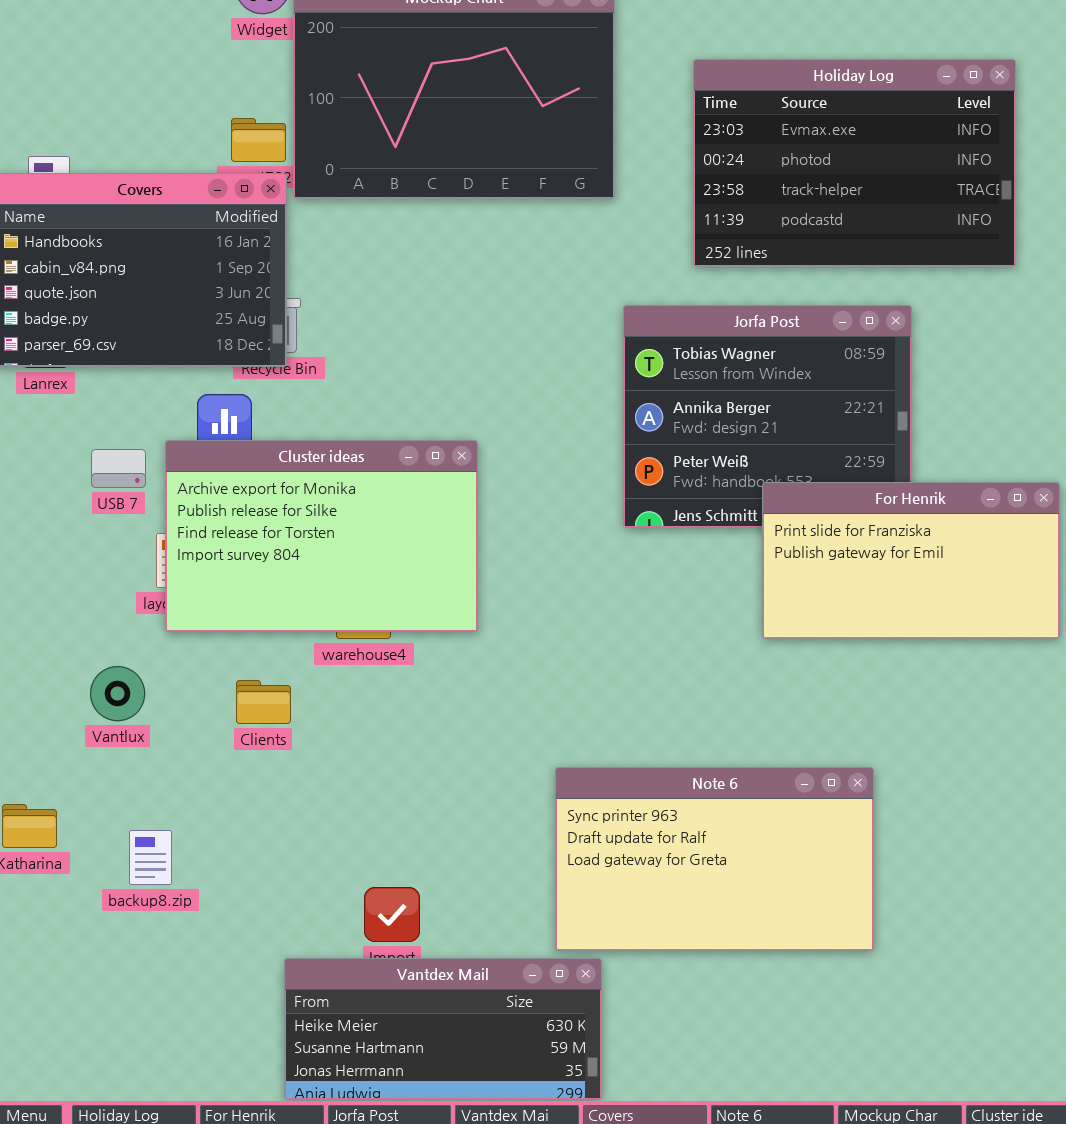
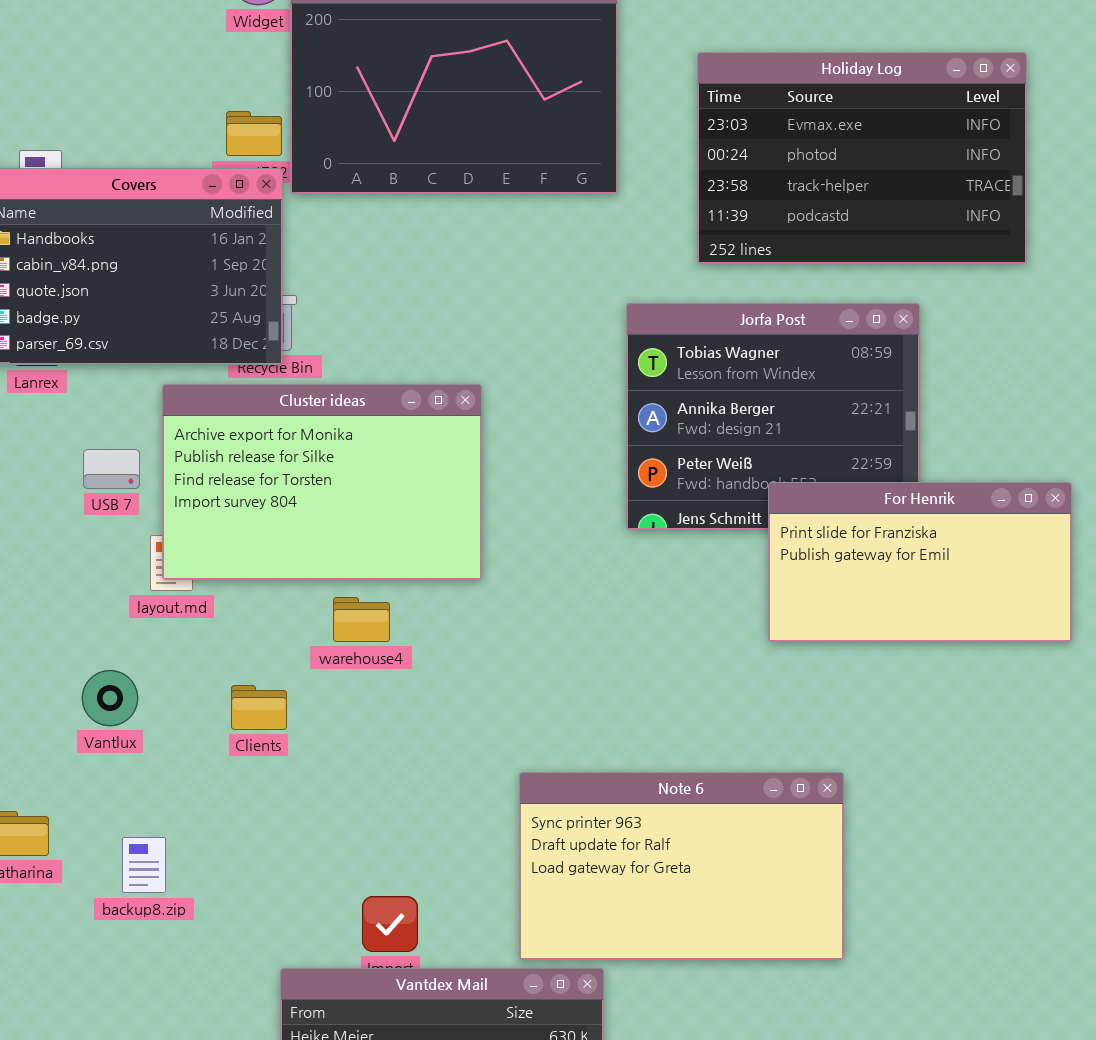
Cluster ideas: [165,440,478,632] -> [162,384,482,580], moved
Note 6: [555,767,874,951] -> [519,772,844,960], moved

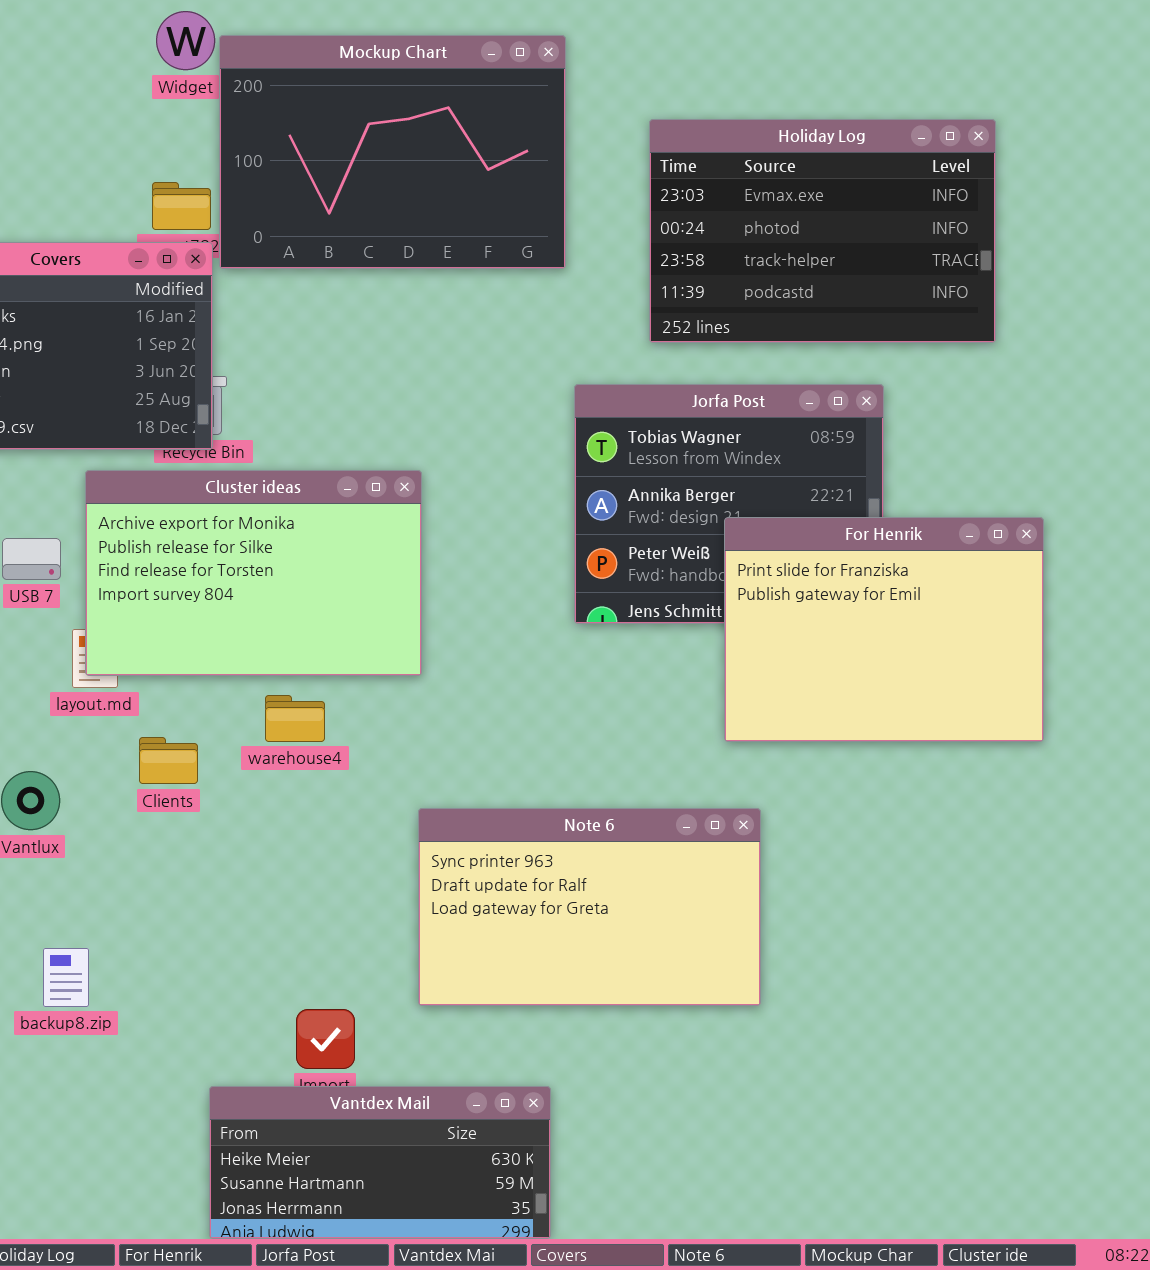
For Henrik: [768,482,1072,642] -> [724,517,1044,742], resized
Clients: [231,685,287,730] -> [139,737,198,784], moved
Note 6: [519,772,844,960] -> [418,808,761,1006], moved

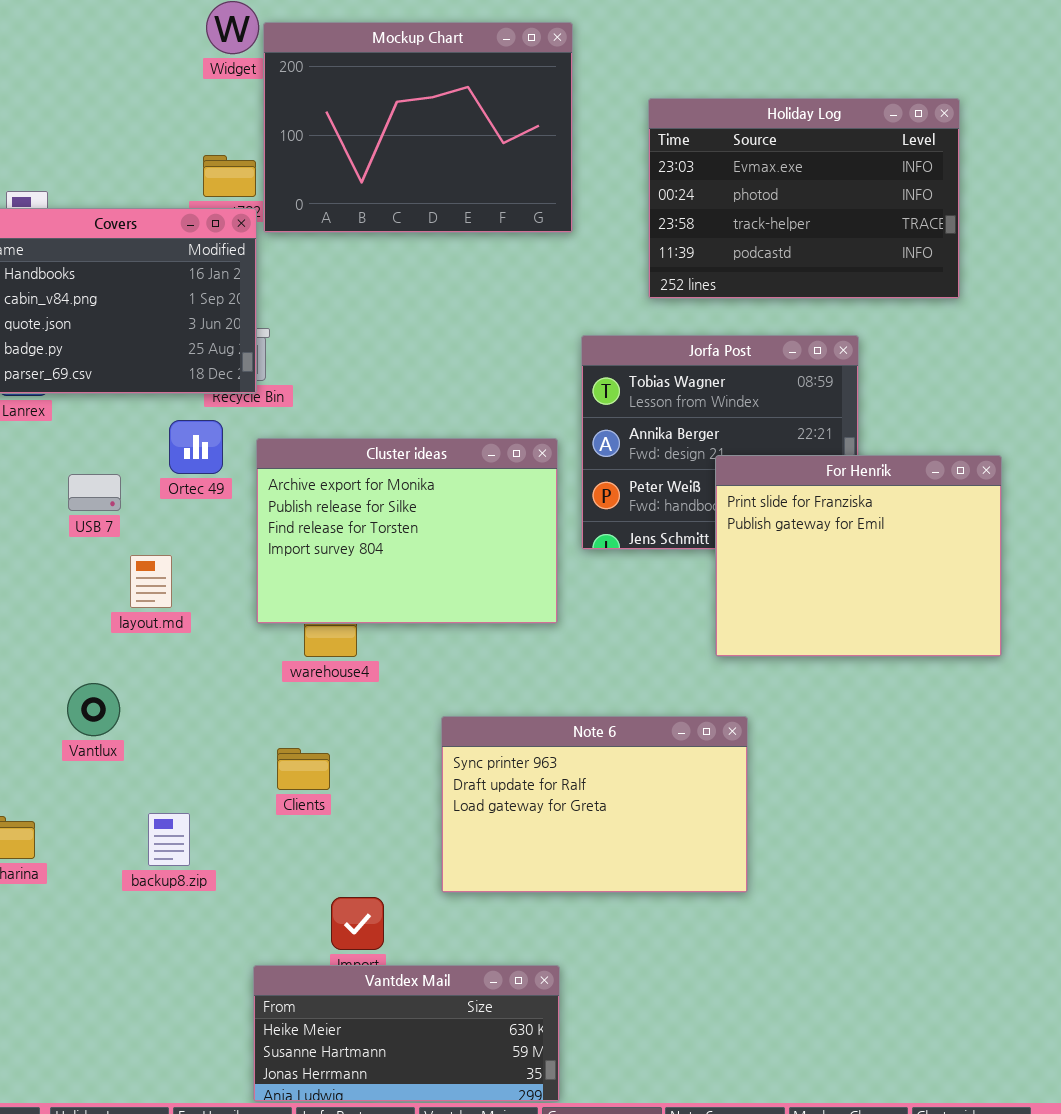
Cluster ideas: [85,470,422,676] -> [256,438,558,624], moved
Clients: [139,737,198,784] -> [277,748,330,790], moved
backup8.zip: [43,948,89,1007] -> [148,813,190,866], moved

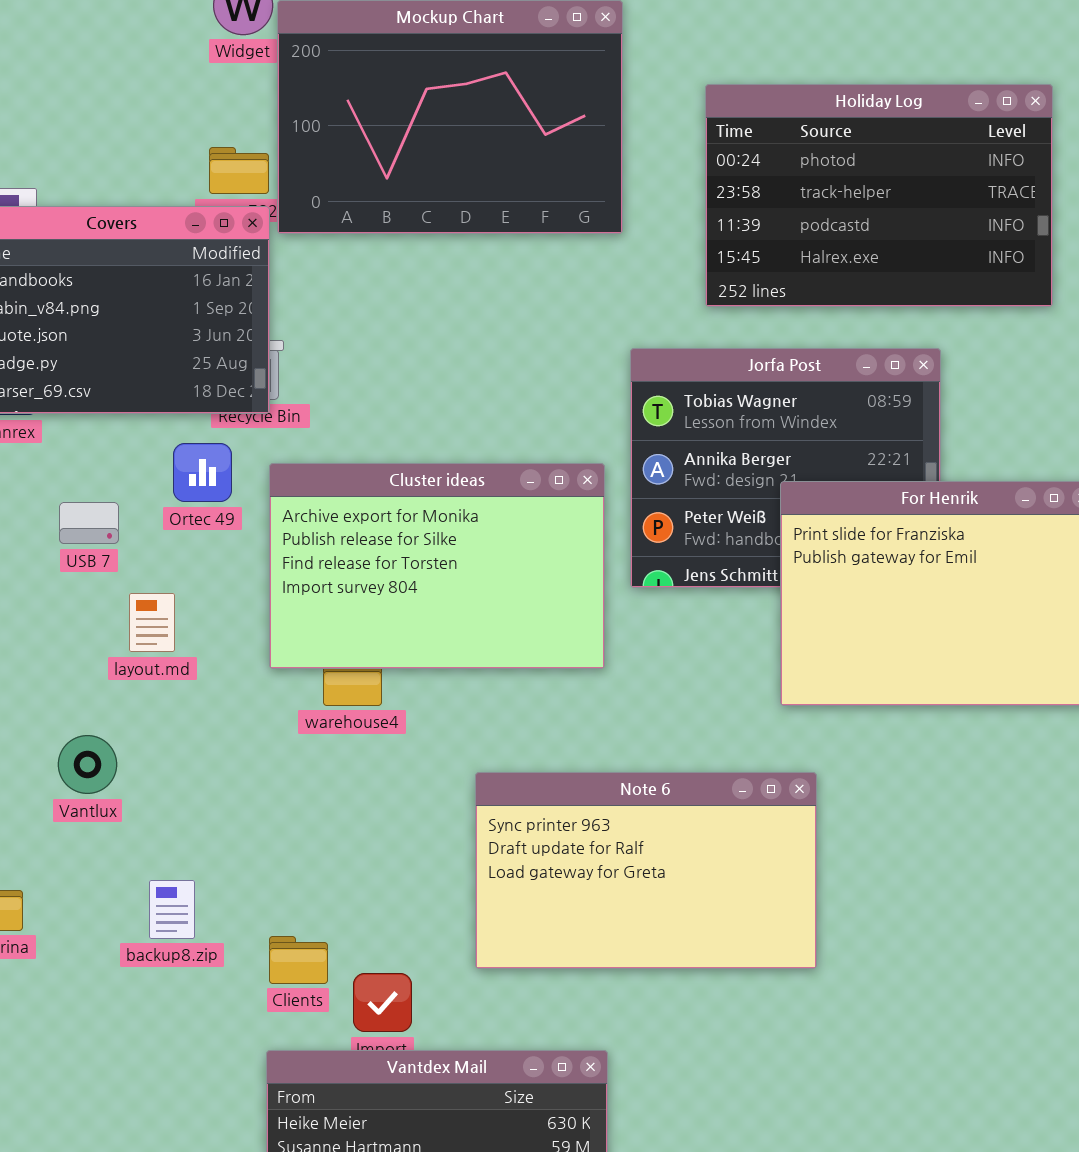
Holiday Log: [648,98,960,299] -> [705,84,1053,307], scrolled down 1 row
Clients: [277,748,330,790] -> [269,936,328,984], moved

